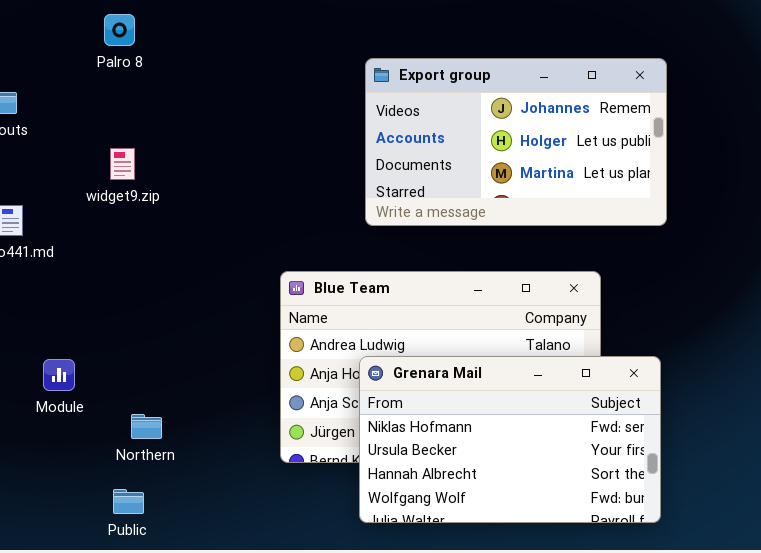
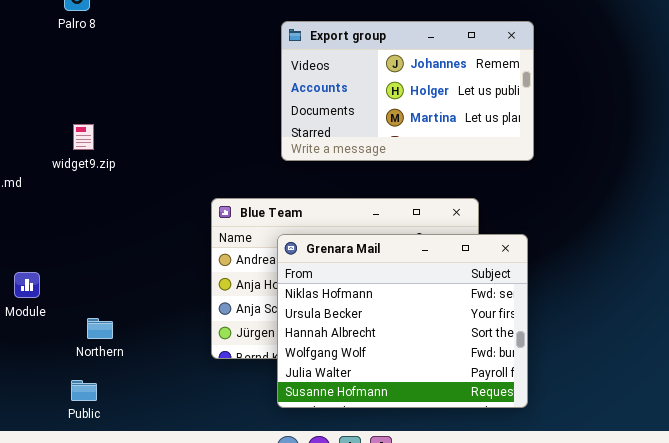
widget9.zip: [110,148,135,180] -> [73,124,94,150], moved
Grenara Mail: [359,356,661,523] -> [277,234,528,408], resized

